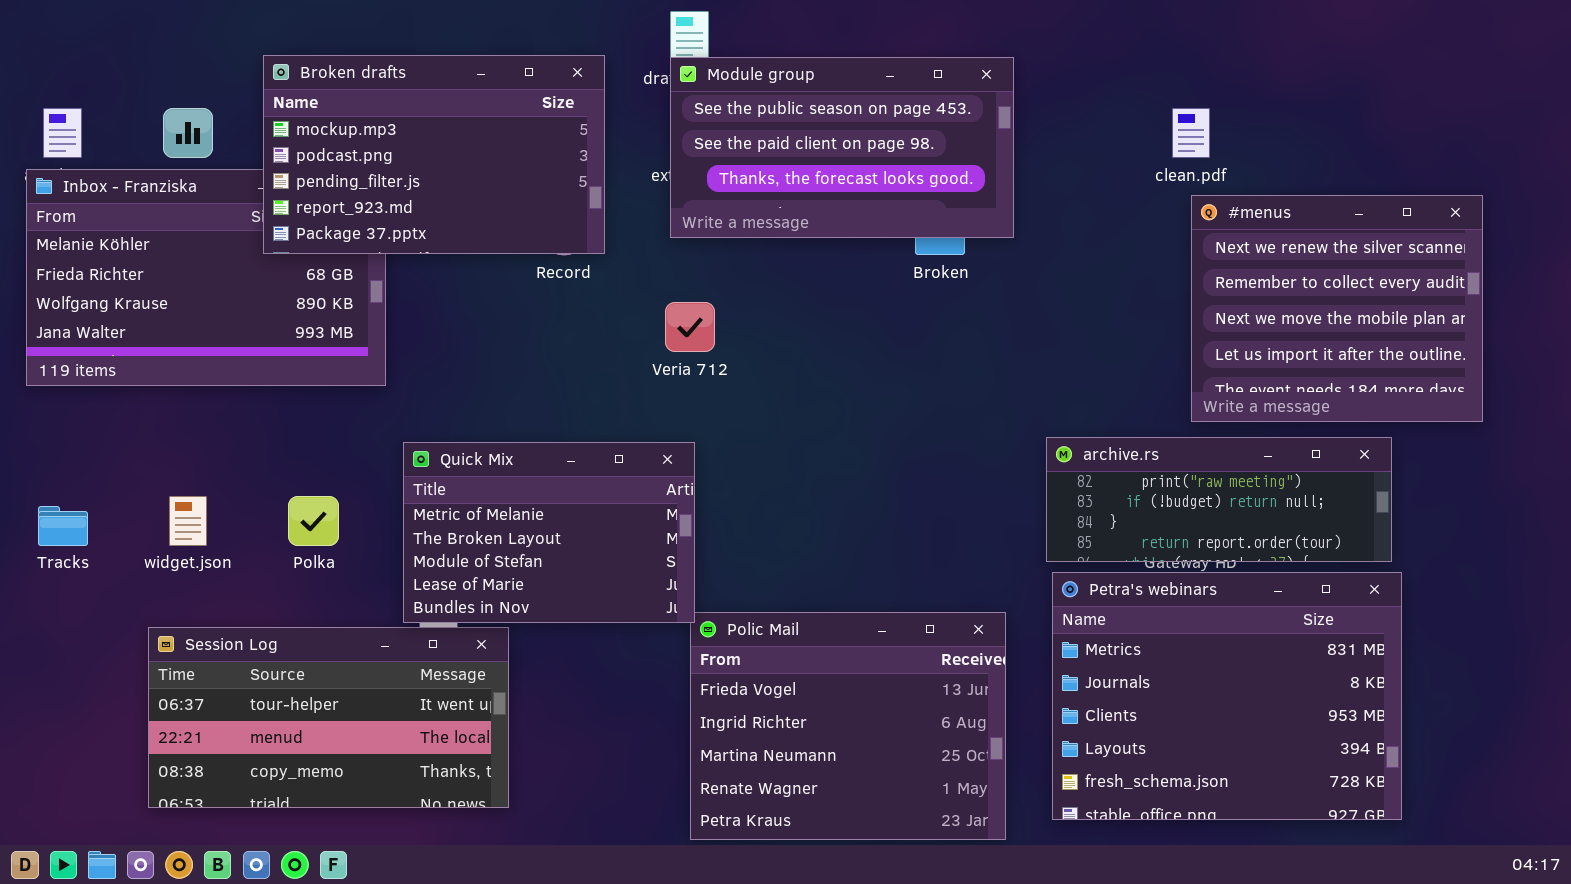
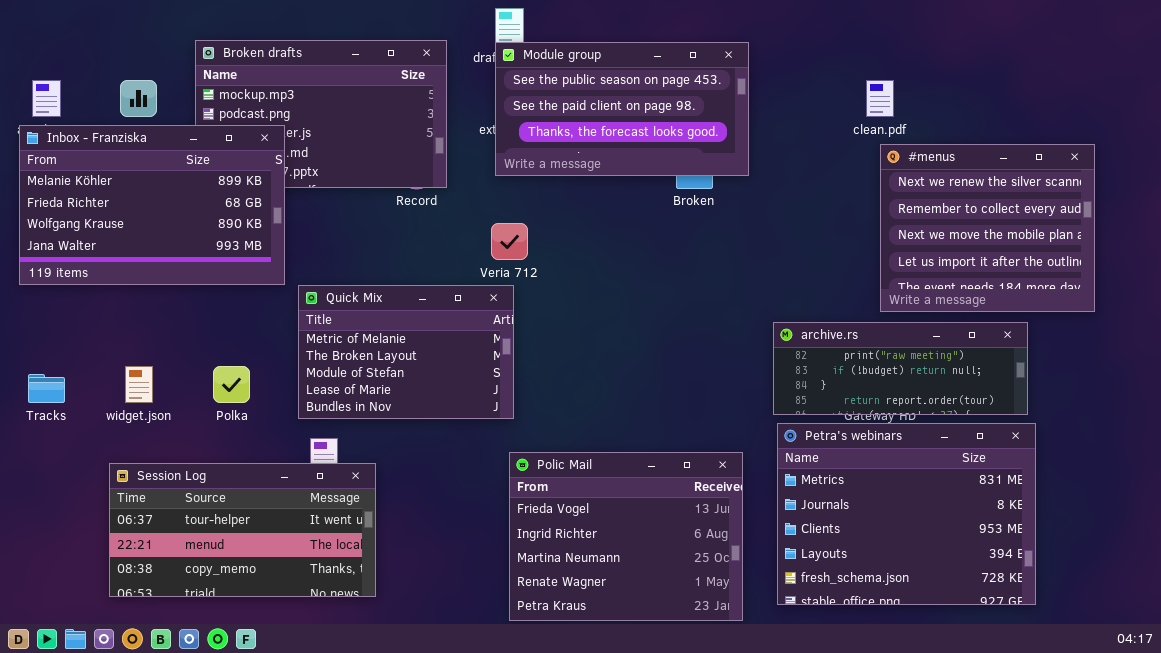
Inbox - Franziska: [26,169,386,386] -> [19,125,285,285], raised
Quick Mix: [403,442,695,623] -> [298,285,514,419], moved

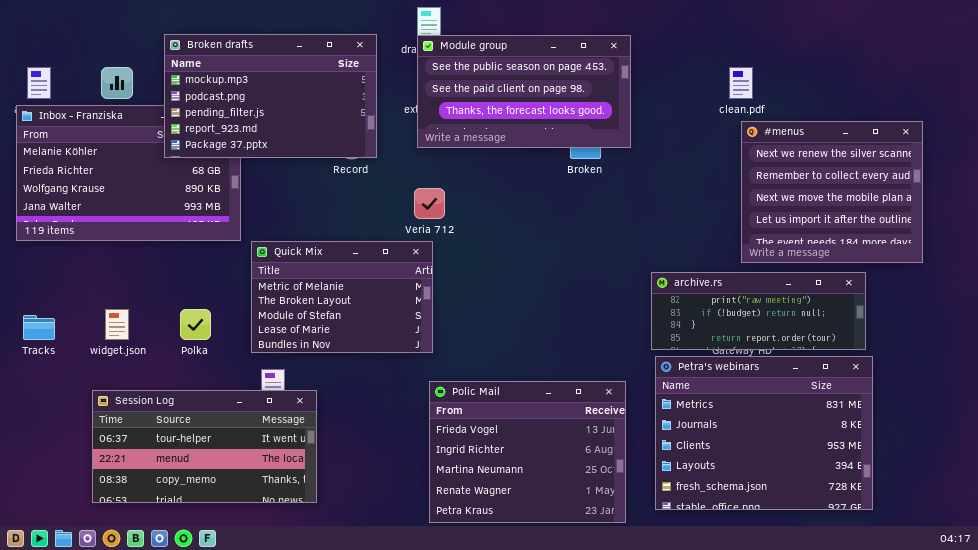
Broken drafts: [195,40,447,188] -> [164,34,377,158], raised

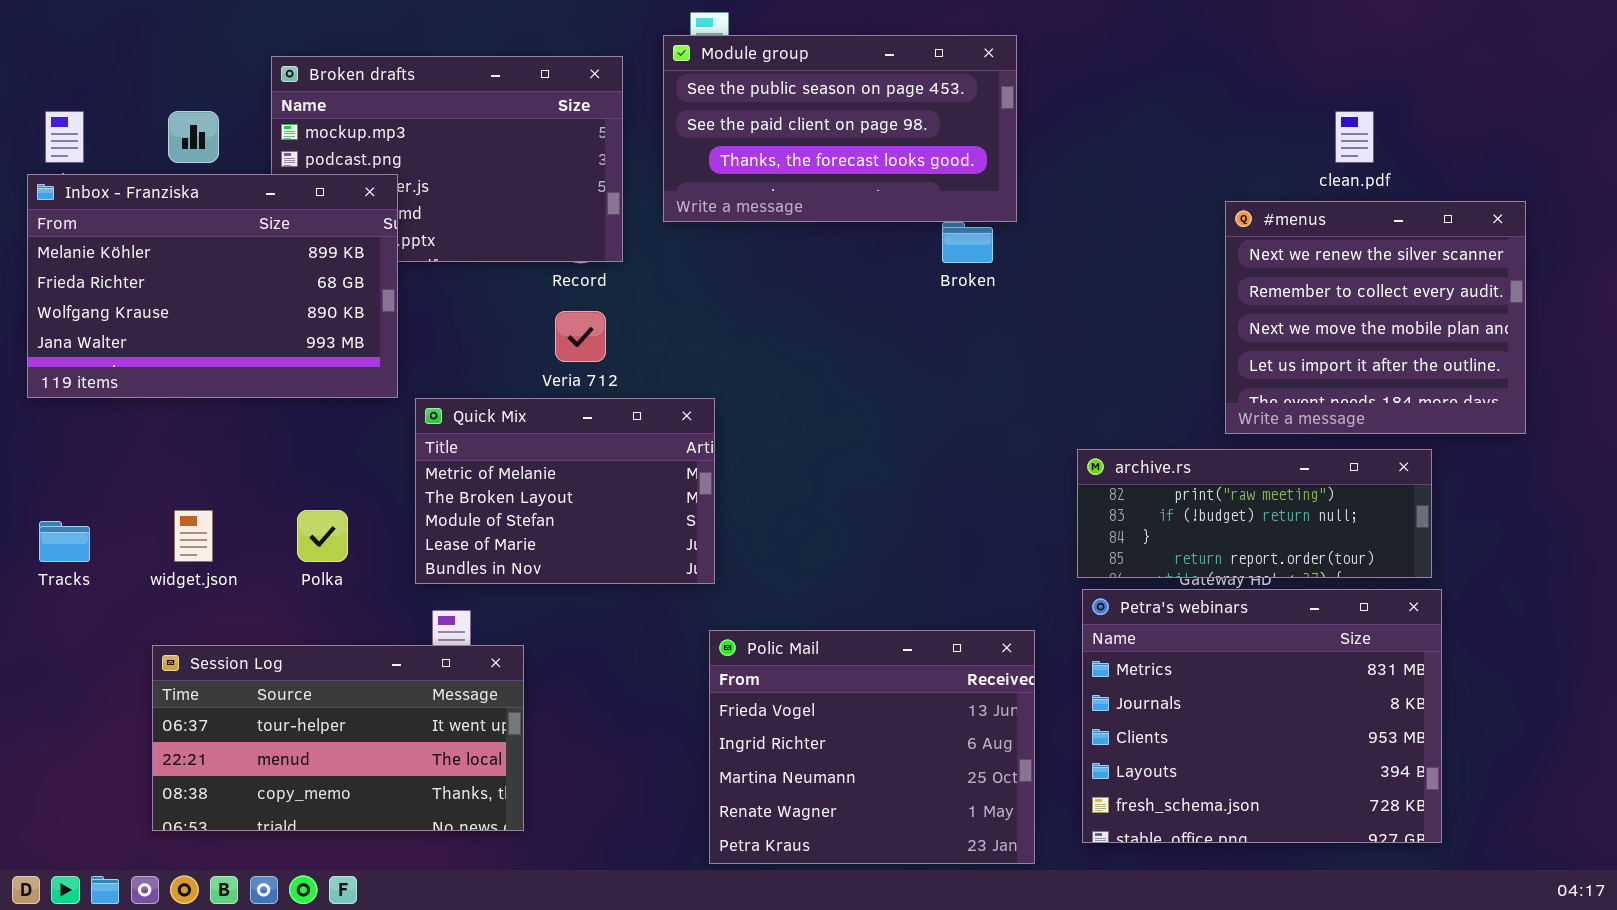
Module group: [417,35,631,148] -> [663,35,1017,222], moved
clean.pdf: [729,67,753,99] -> [1335,111,1374,163], moved
Inbox - Franziska: [16,105,241,241] -> [27,174,398,398], raised
Veria 712: [414,188,445,219] -> [555,311,606,362], moved

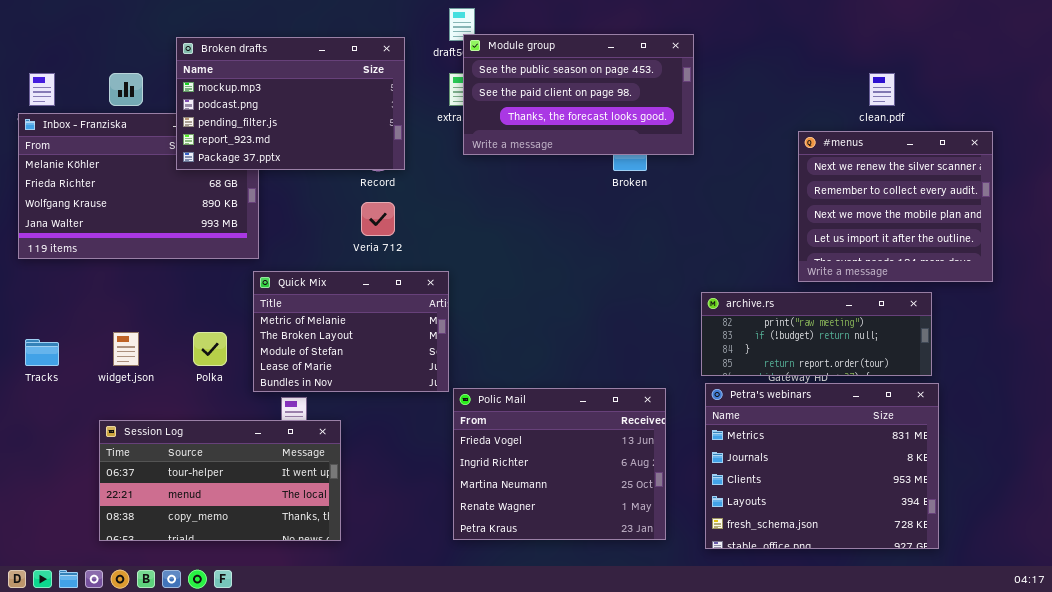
Module group: [663,35,1017,222] -> [463,34,694,155], moved
Broken drafts: [271,56,623,262] -> [176,37,405,170], raised
Quick Mix: [415,398,715,584] -> [253,271,449,392], moved
Polic Mail: [709,630,1035,864] -> [453,388,666,540], moved

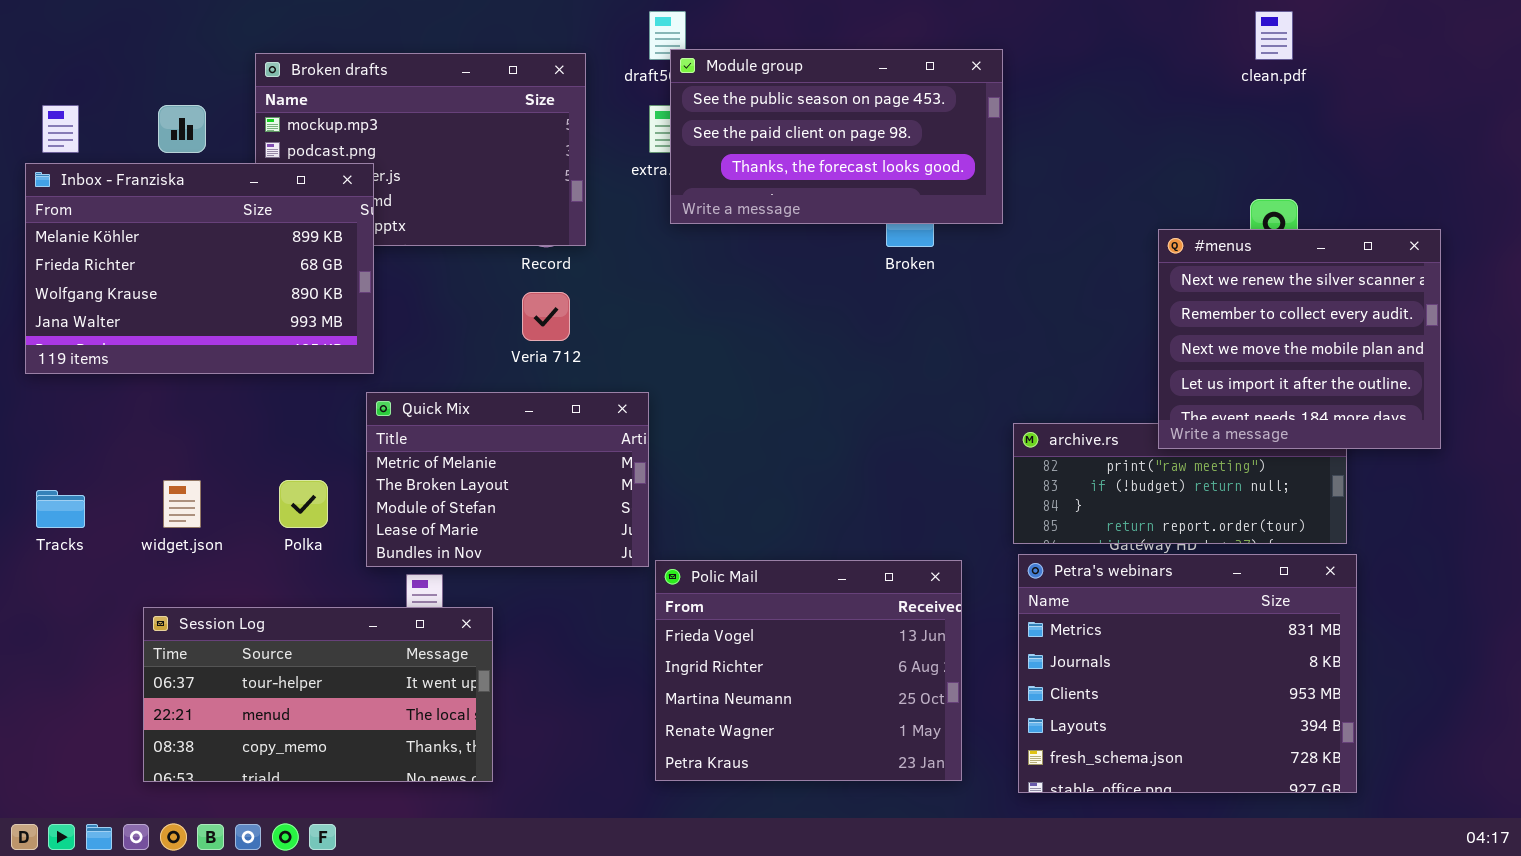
clean.pdf: [869,73,895,106] -> [1255,11,1293,60], moved
Inbox - Franziska: [18,113,259,259] -> [25,163,374,374], raised
#menus: [798,131,993,282] -> [1158,229,1441,449], moved

